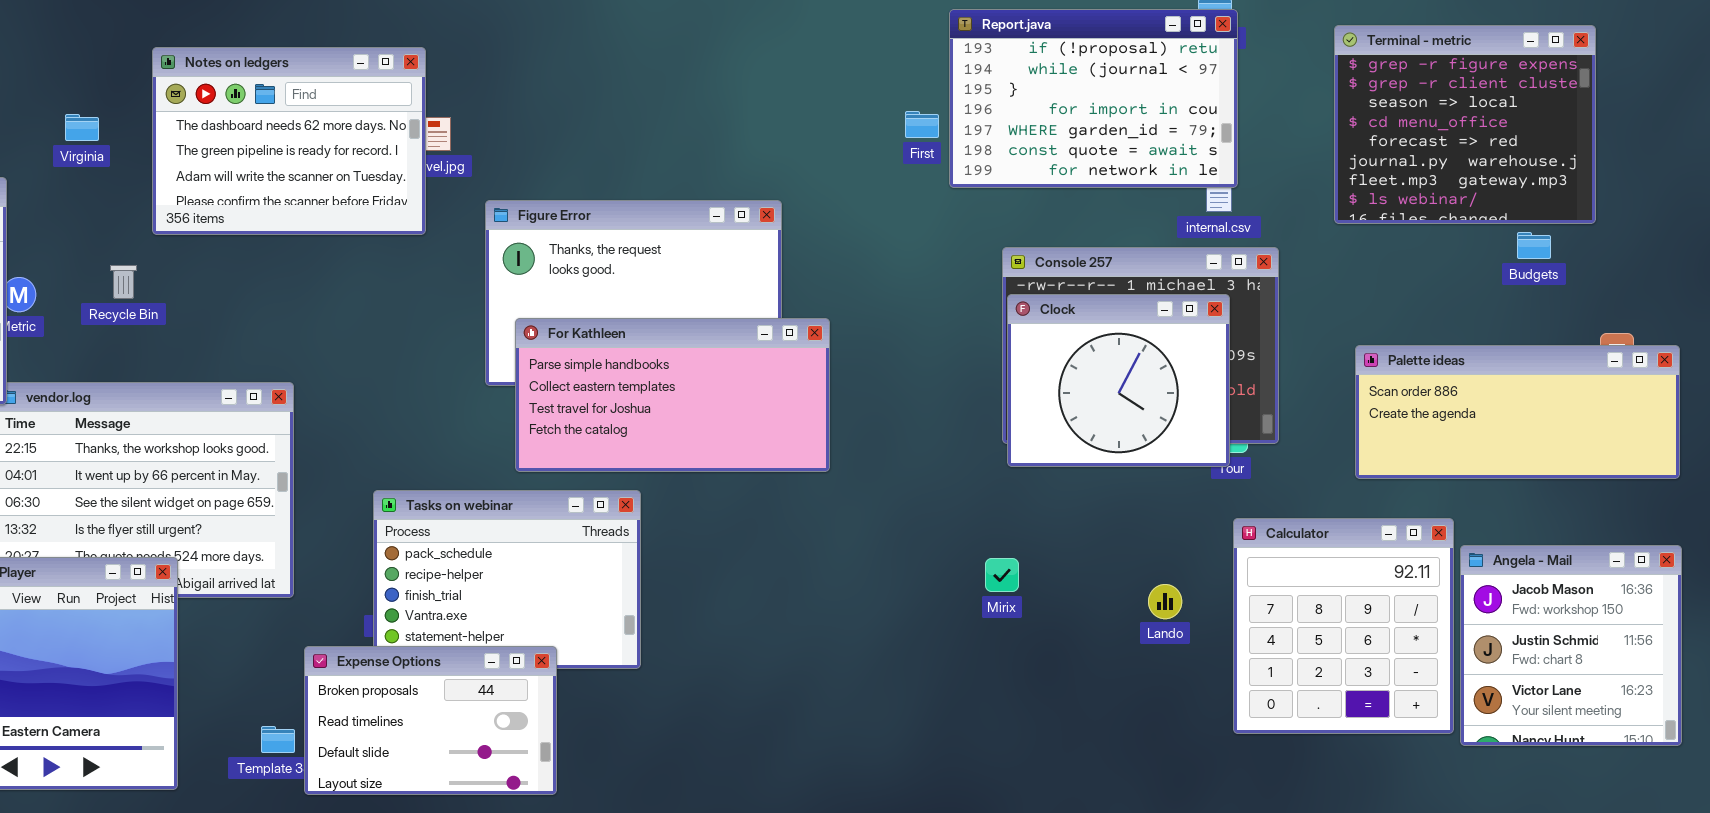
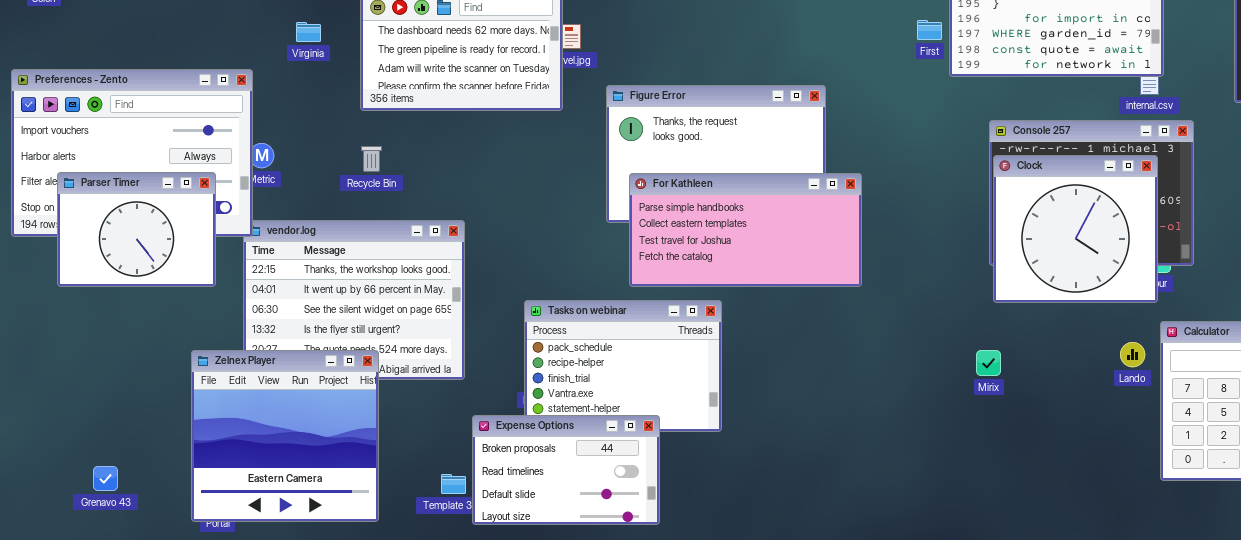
Recycle Bin: [110,265,137,299] -> [361,146,382,172], moved
Clock: [1007,294,1230,467] -> [993,155,1158,303], resized
Lando: [1148,584,1182,619] -> [1120,342,1145,367], moved

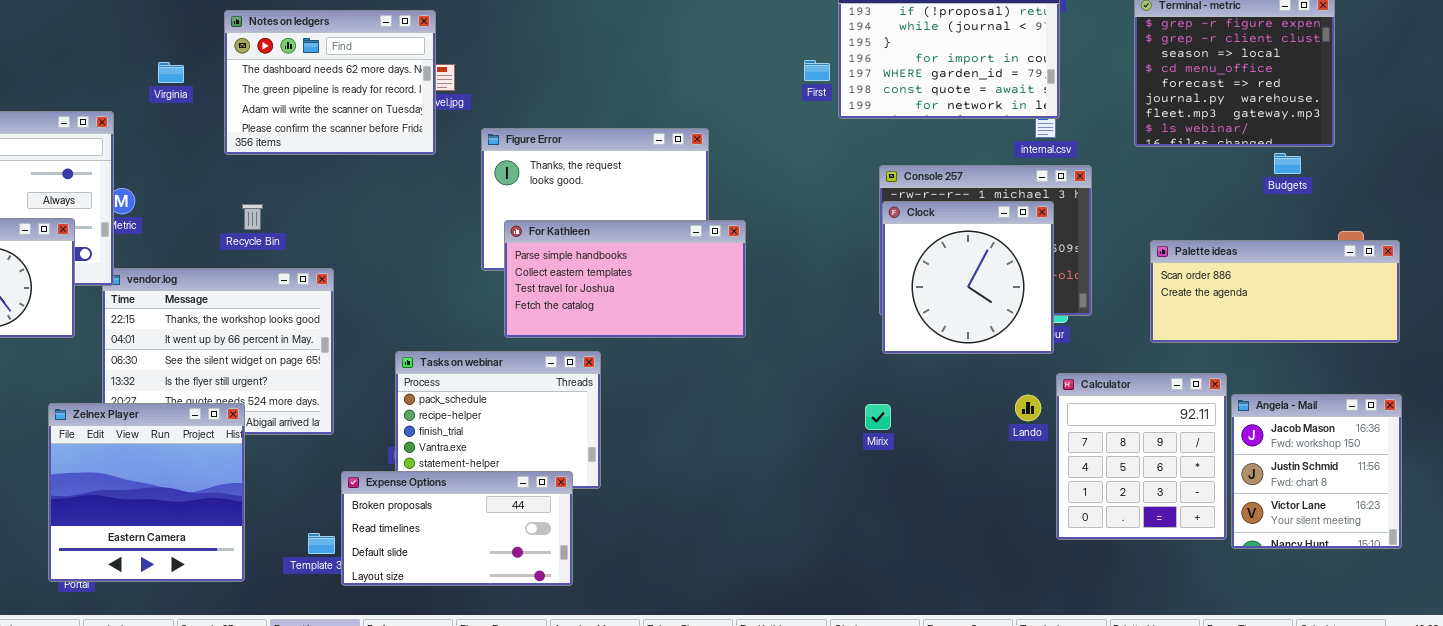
Recycle Bin: [361,146,382,172] -> [242,204,263,230], moved
Expense Options: [472,415,660,525] -> [341,471,573,586], resized

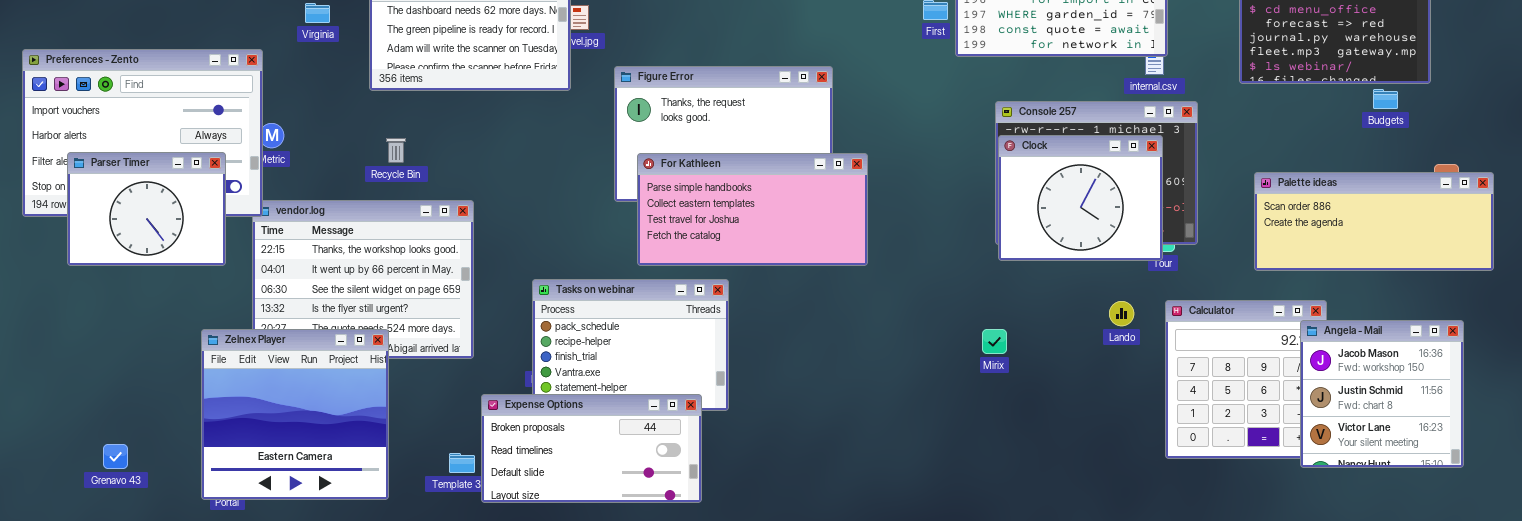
Clock: [882,201,1054,354] -> [998,135,1163,261], resized
Angela - Mail: [1231,394,1402,549] -> [1300,320,1464,468], moved
Lando: [1015,395,1041,421] -> [1109,301,1134,326], moved

